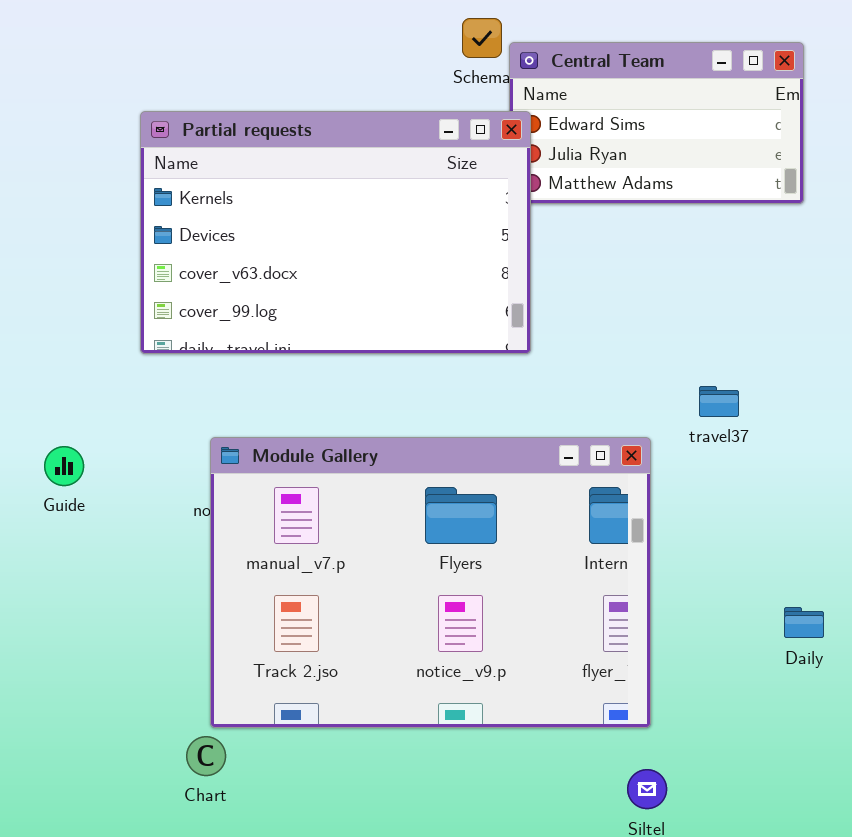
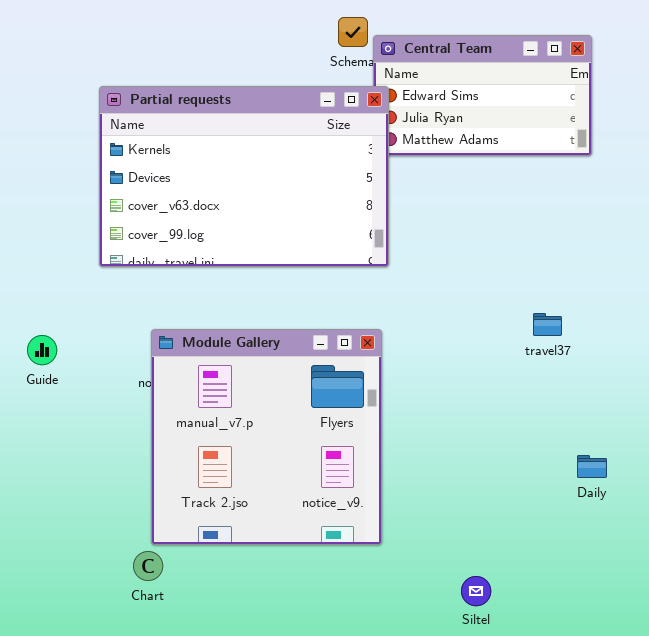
travel37: [699,386,739,417] -> [533,313,562,336], moved
Module Gallery: [210,437,651,728] -> [151,329,382,545], resized

